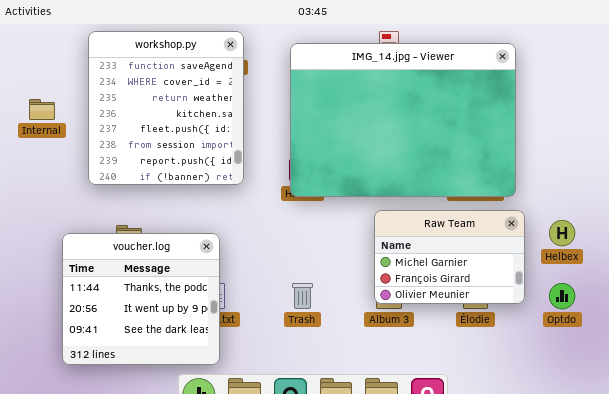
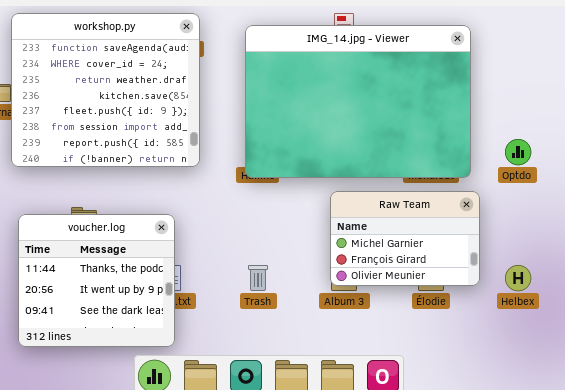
workshop.py: [88,31,244,185] -> [11,13,200,167], resized
Helbex: [549,220,575,246] -> [505,265,531,291], moved
Optdo: [549,283,575,309] -> [505,139,531,165], moved

